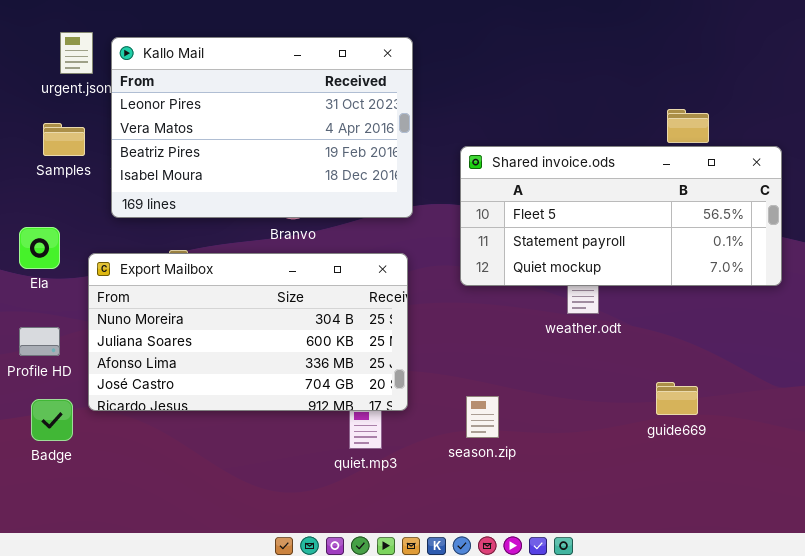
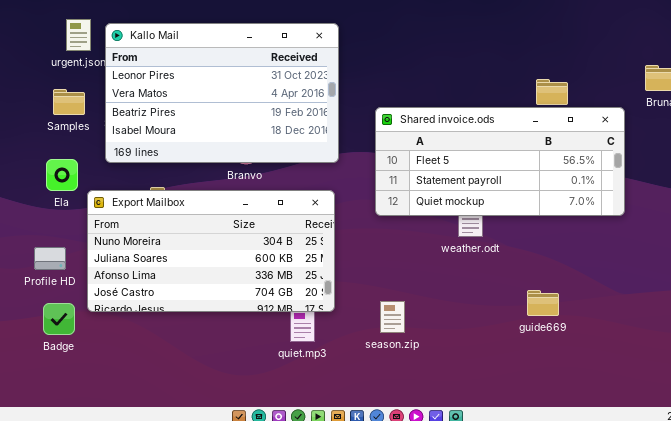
Ela: [19,227,60,269] -> [46,159,78,191], moved

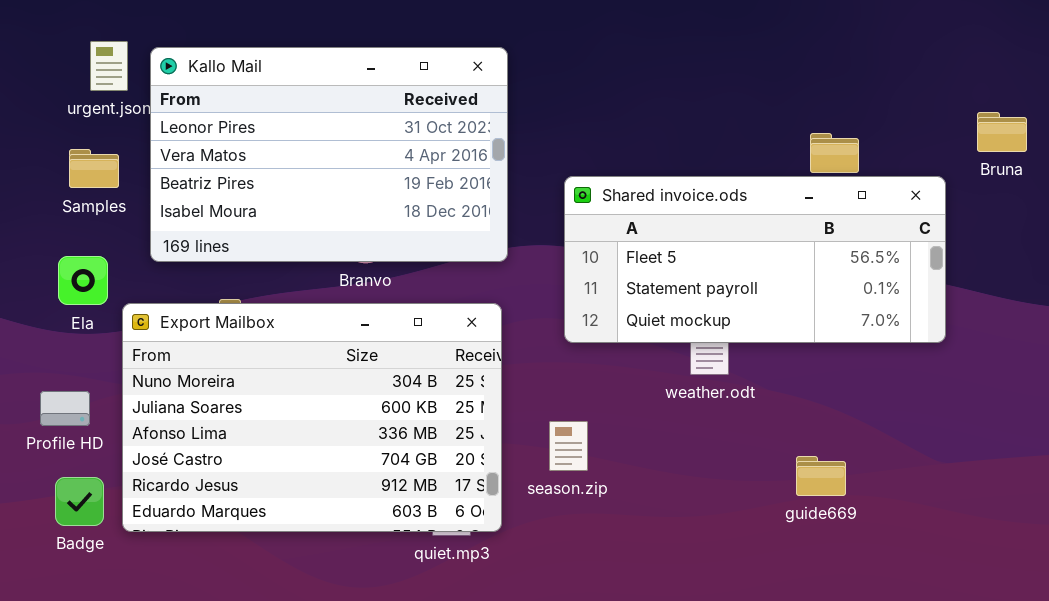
Export Mailbox: [87,190,335,312] -> [122,303,502,532], resized
season.zip: [380,301,405,333] -> [549,421,588,471], moved

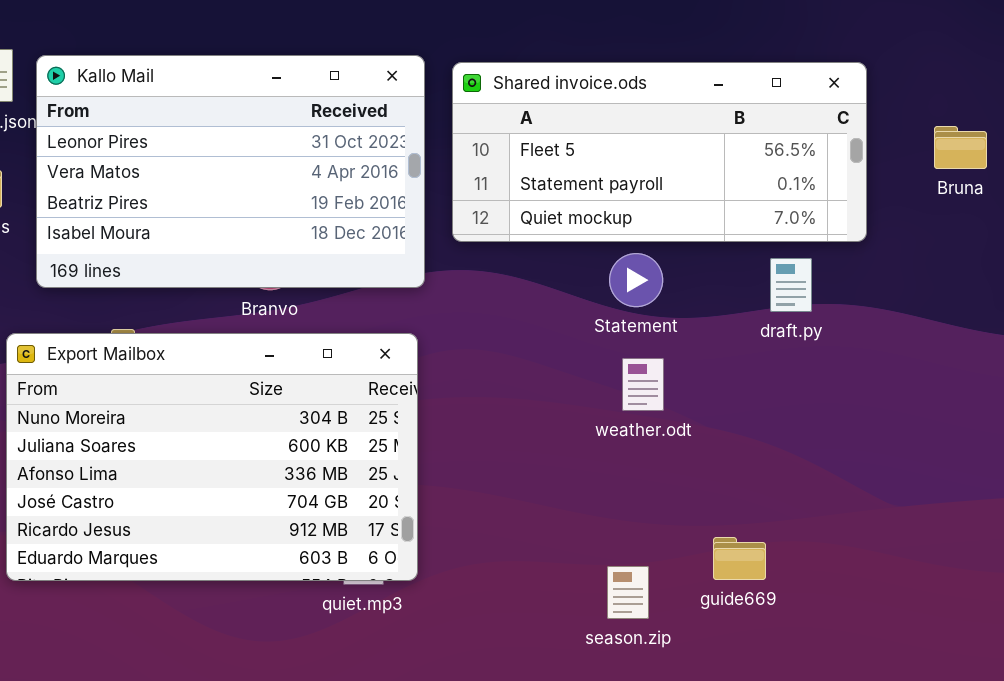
Shared invoice.ods: [564,176,946,343] -> [452,62,867,242], moved
season.zip: [549,421,588,471] -> [607,566,649,619], moved
guide669: [796,456,846,496] -> [713,537,766,580], moved

